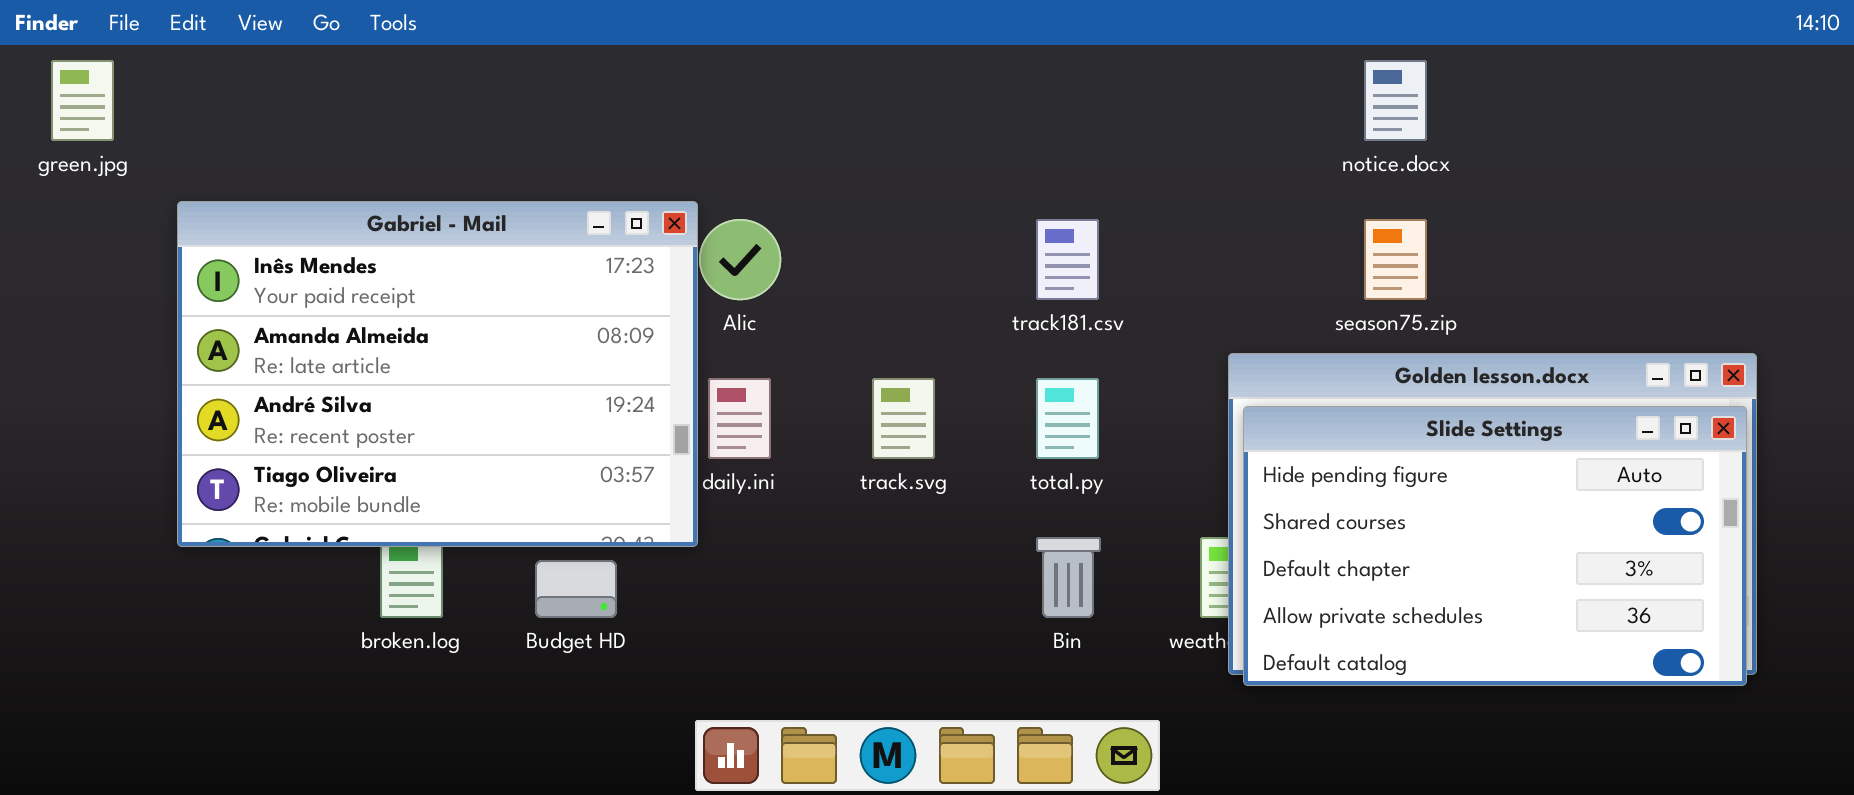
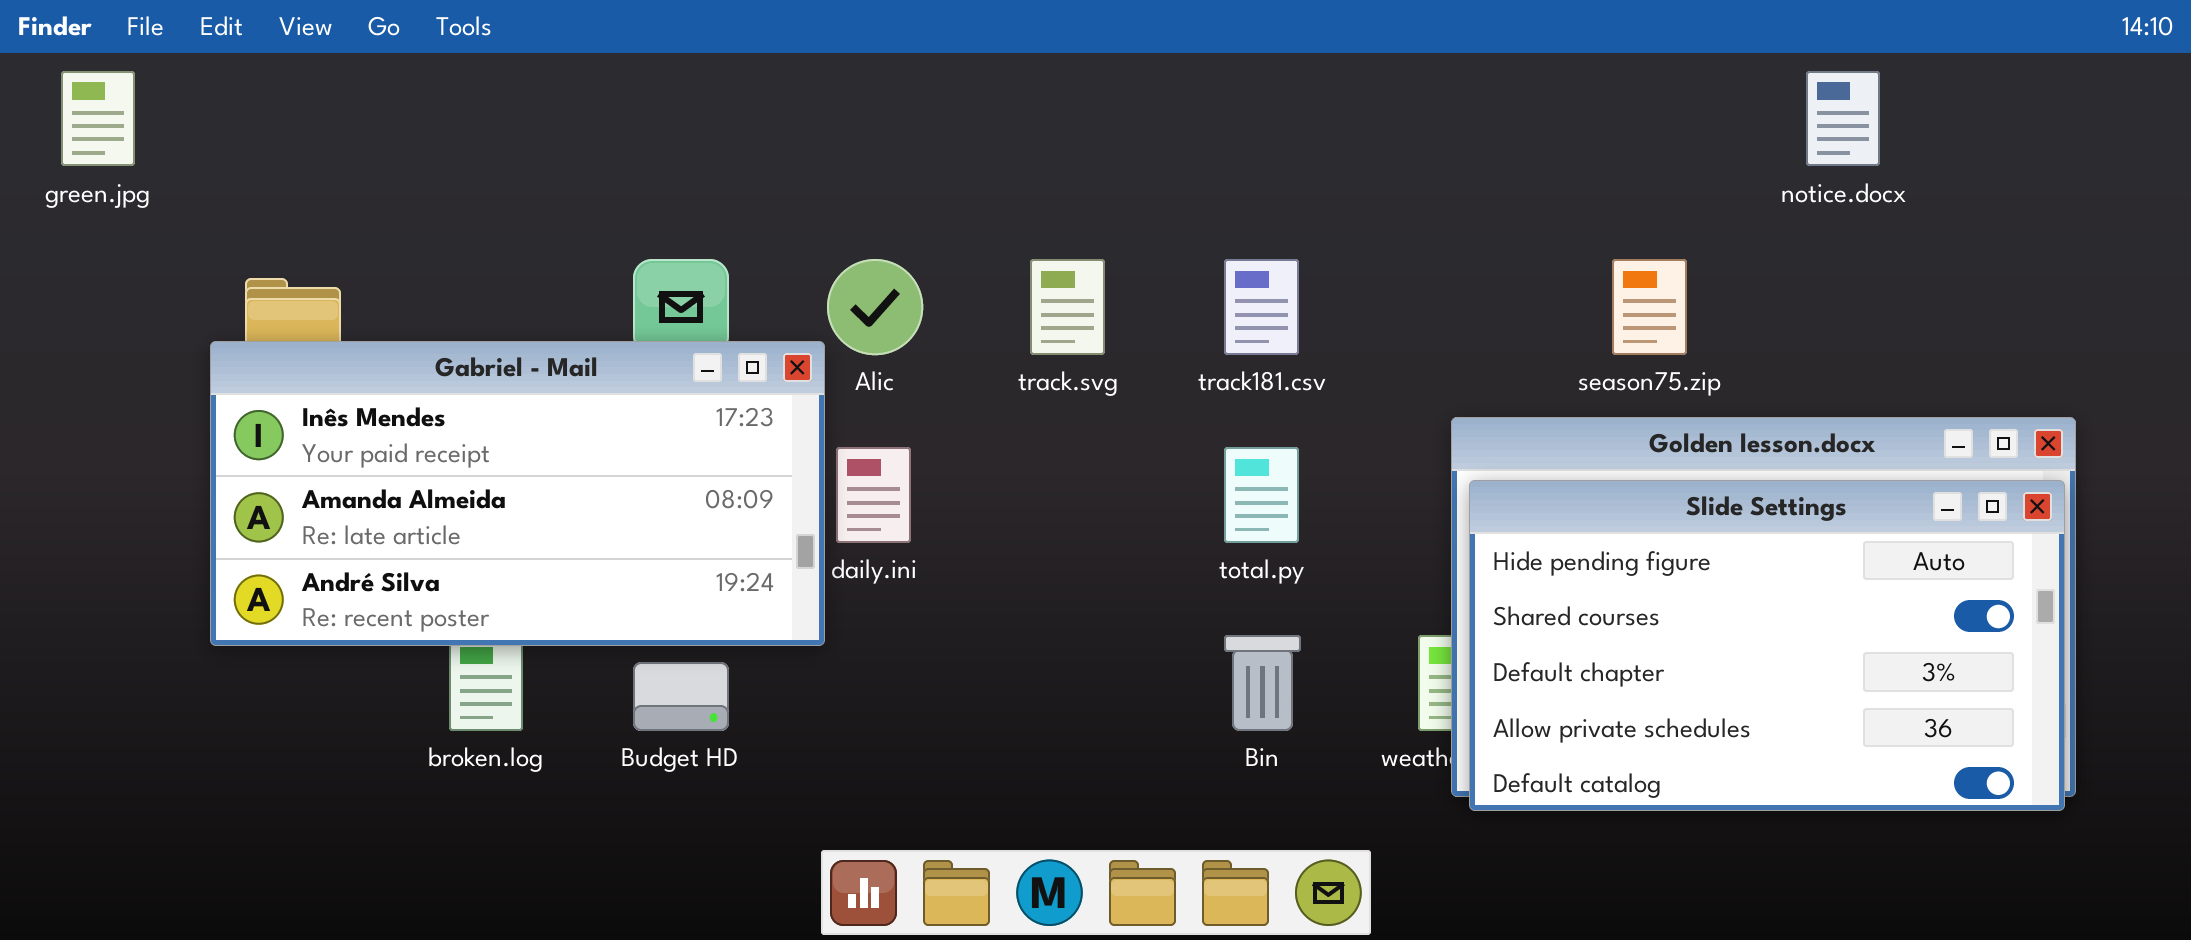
notice.docx: [1364,60,1427,141] -> [1806,71,1880,166], moved
Gabriel - Mail: [177,201,698,547] -> [210,341,825,646], resized
track.svg: [872,378,935,459] -> [1030,259,1105,355], moved

